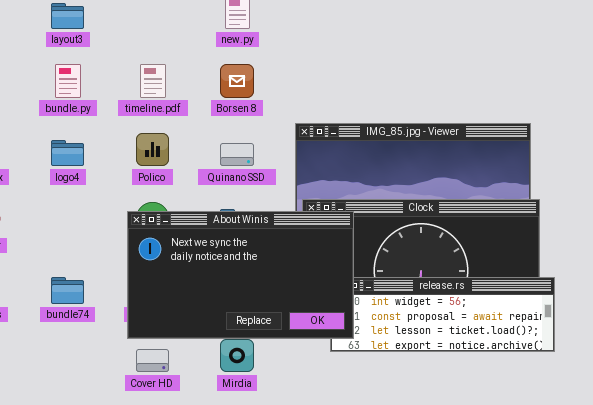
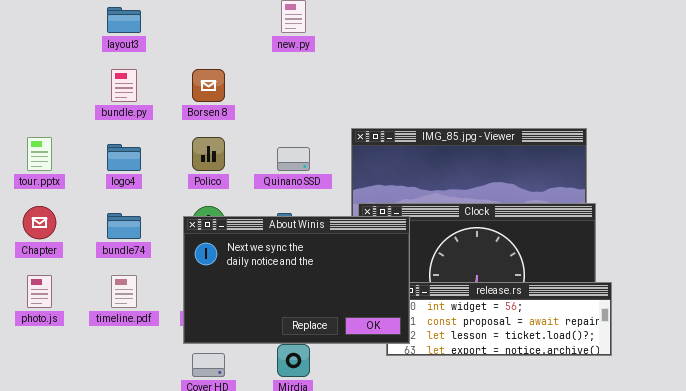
timeline.pdf: [140,64,166,98] -> [111,275,137,308], moved
Borsen 8: [220,64,254,98] -> [192,69,225,102], moved
bundle74: [51,277,84,304] -> [107,213,141,239], moved

